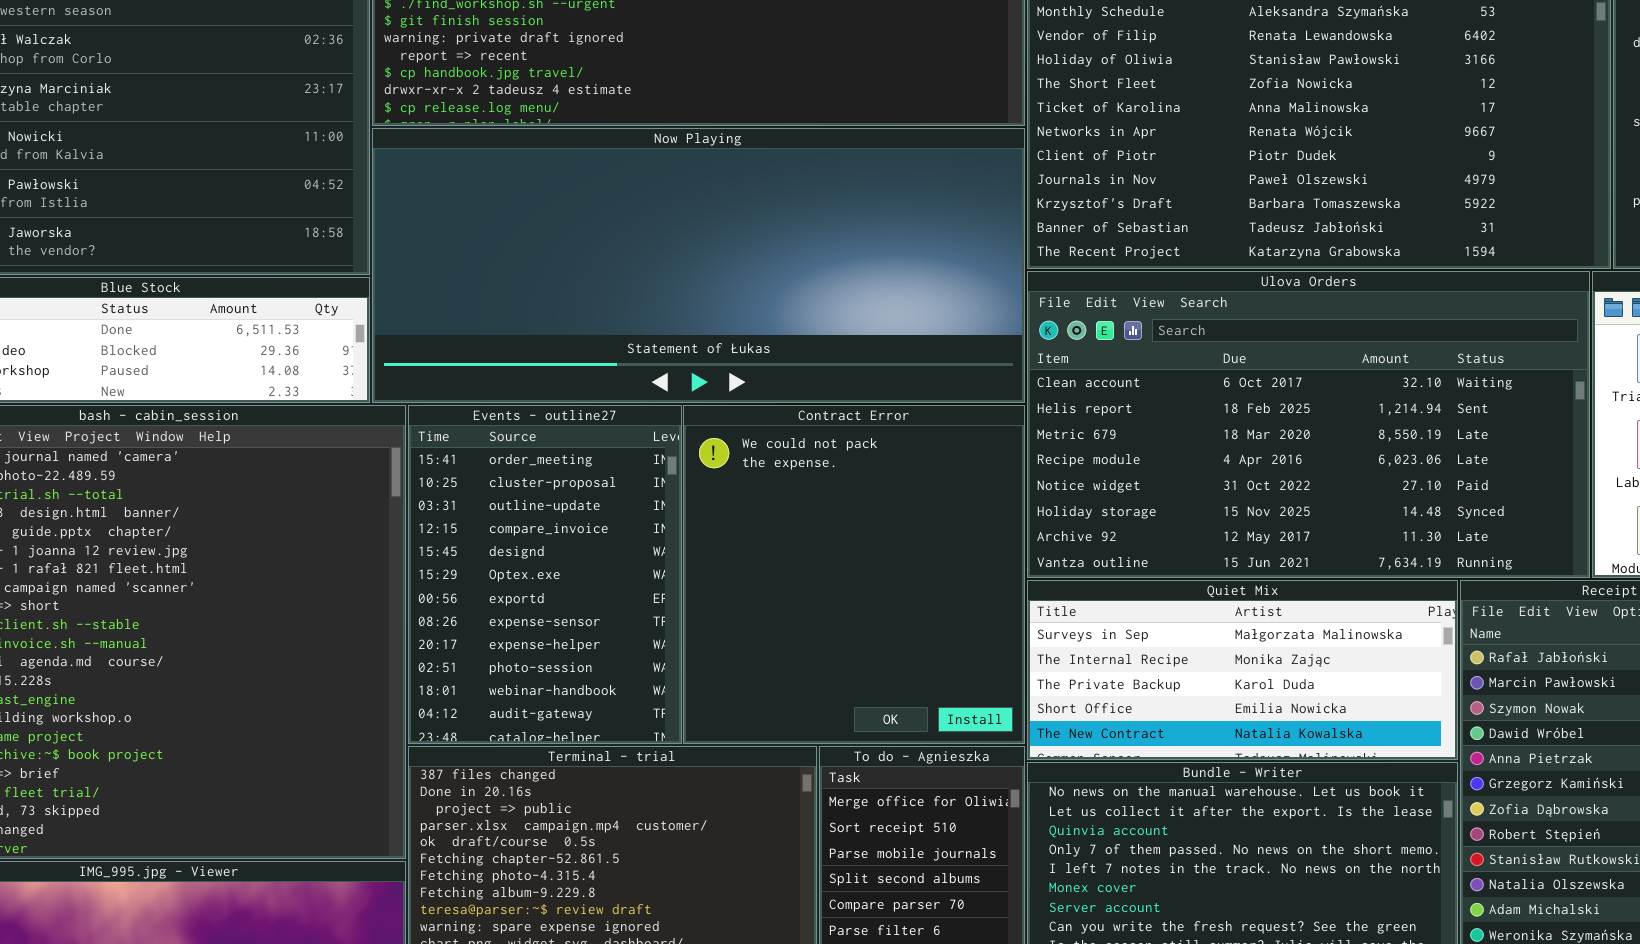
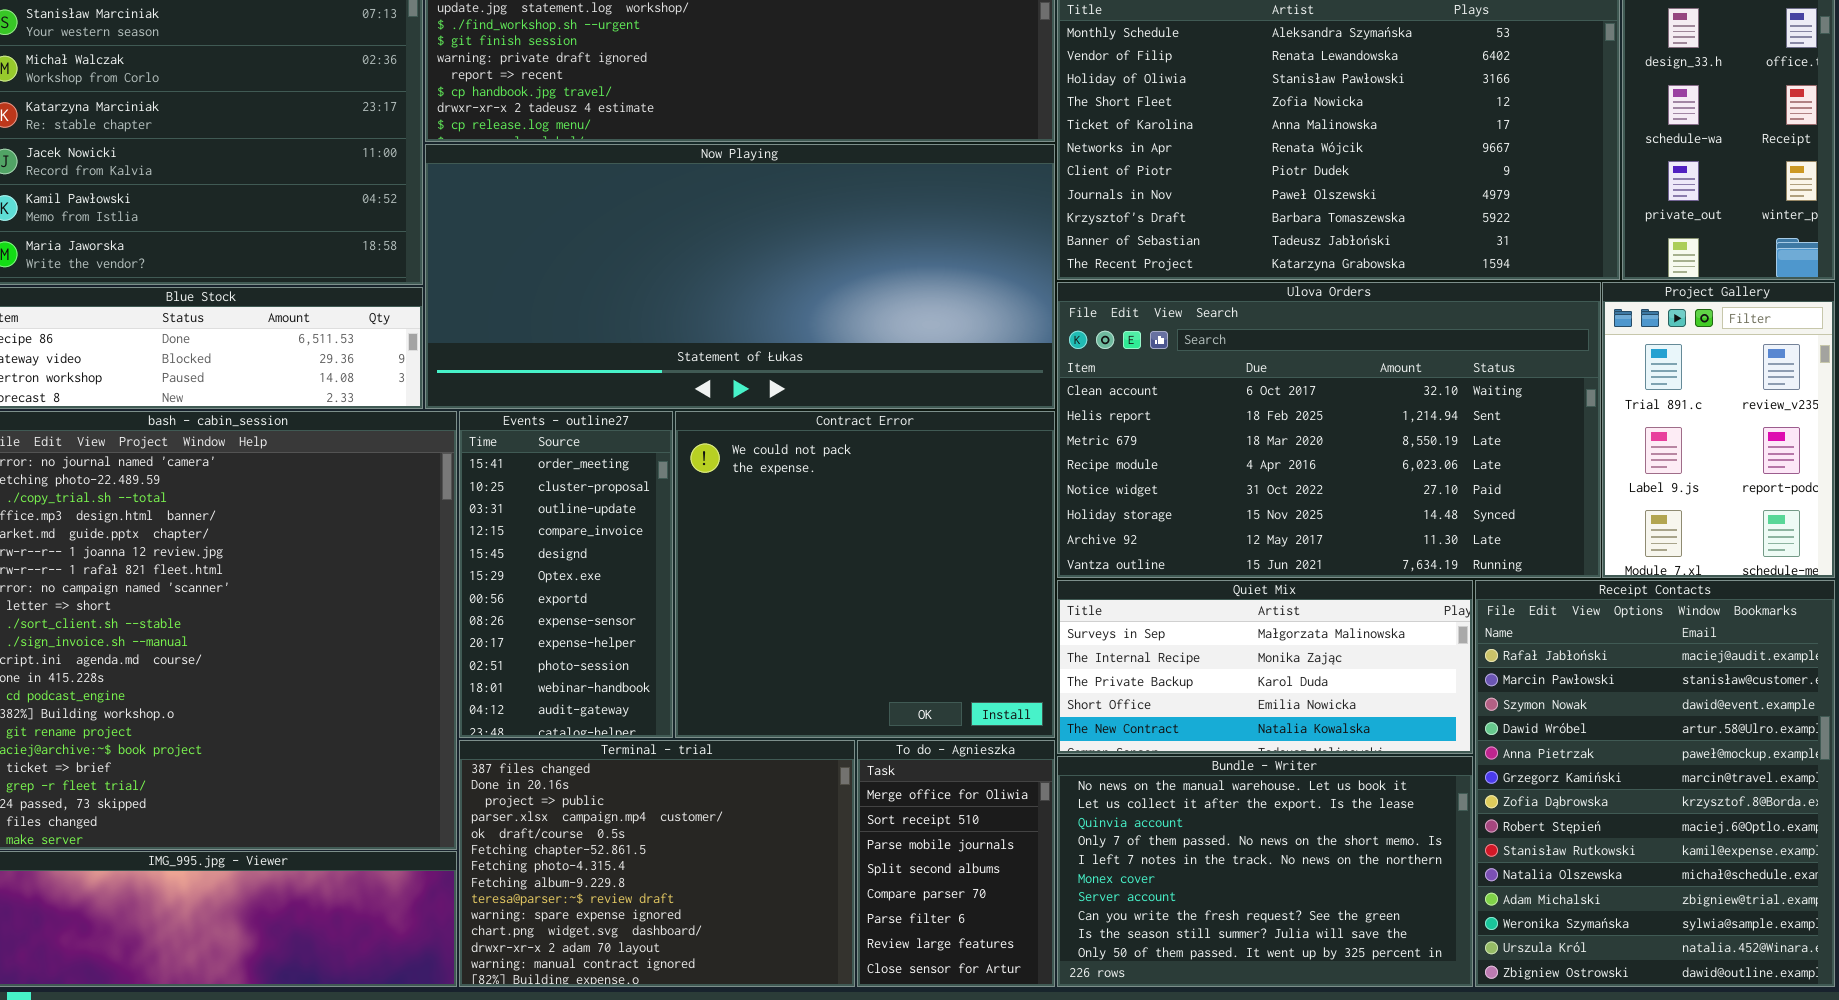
Events - outline27: [408,405,682,744] -> [459,411,673,738], resized
Contract Error: [683,405,1025,744] -> [675,411,1055,738], resized

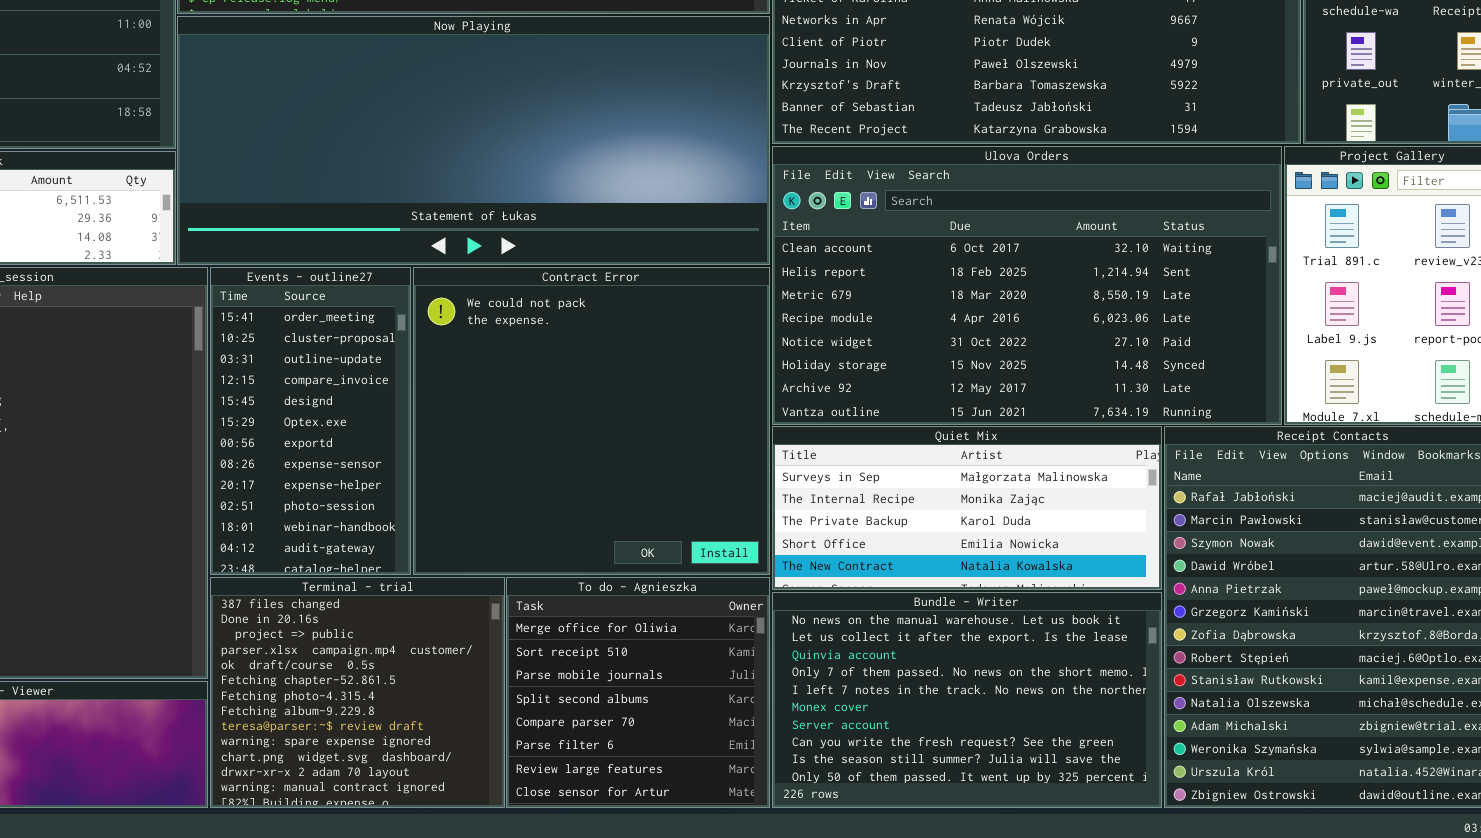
Terminal - trial: [459,740,855,987] -> [210,577,505,808], resized
To do - Agnieszka: [857,740,1055,987] -> [506,577,770,808], resized

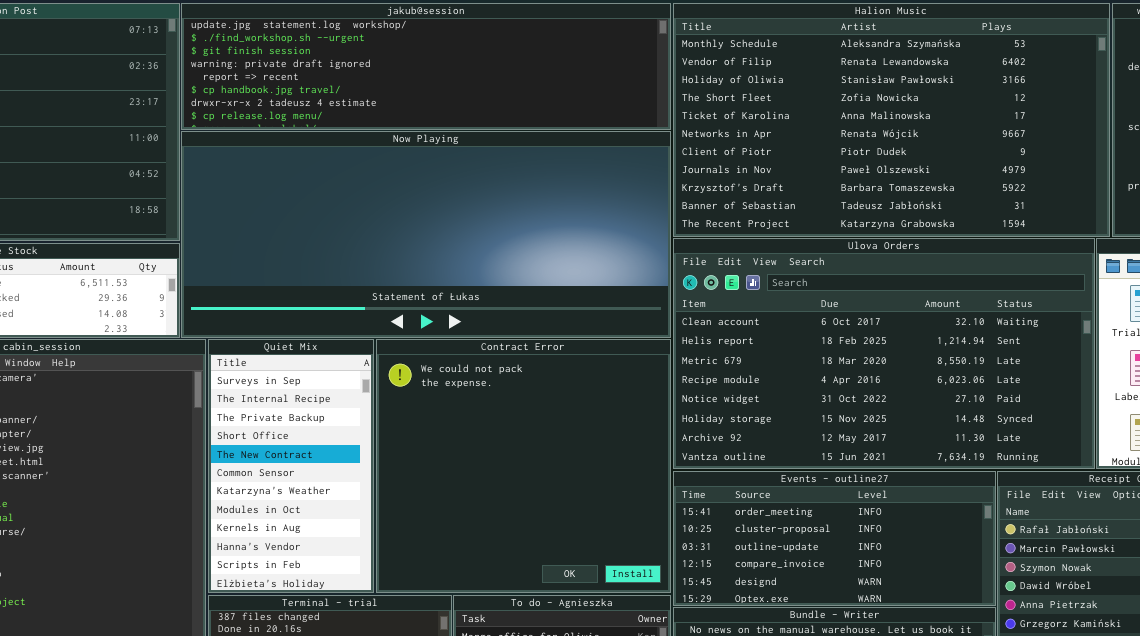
Events - outline27: [210,267,411,575] -> [673,471,996,606], moved, resized
Quiet Mix: [772,426,1162,590] -> [208,339,374,593], moved, resized

